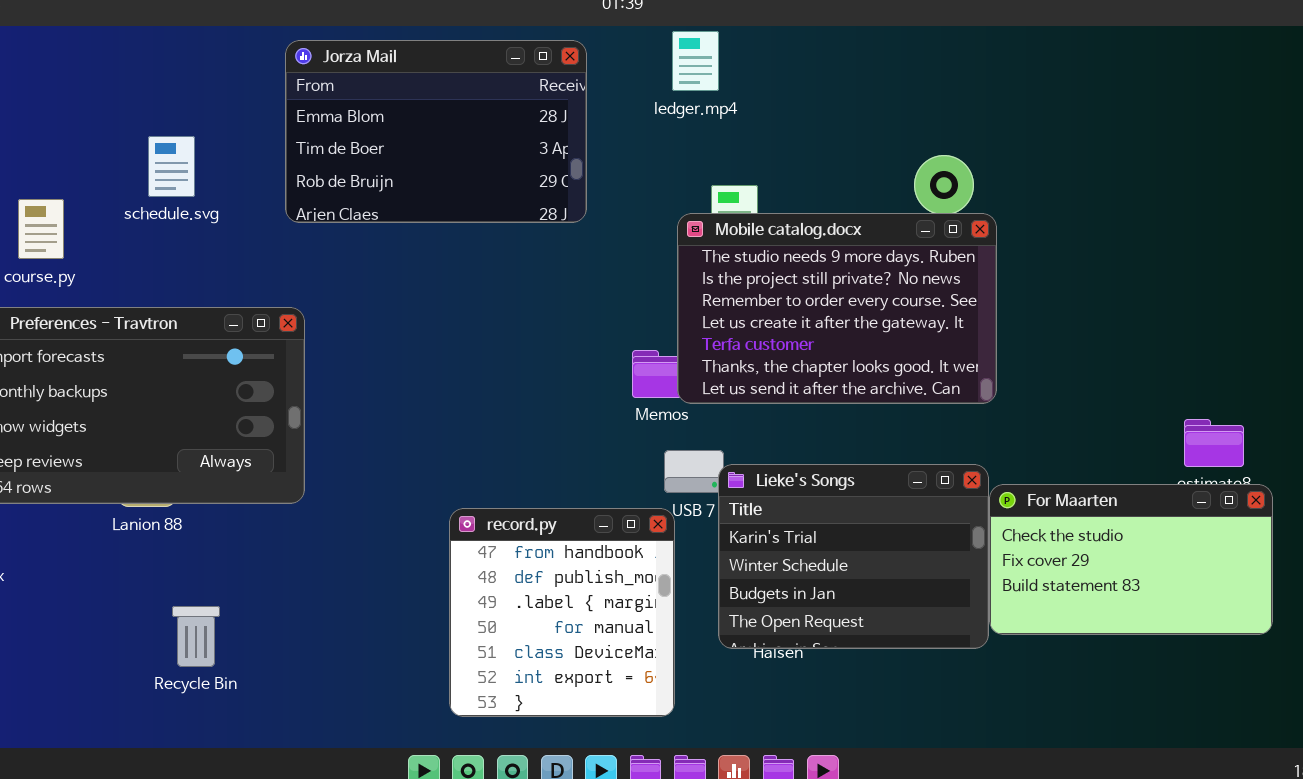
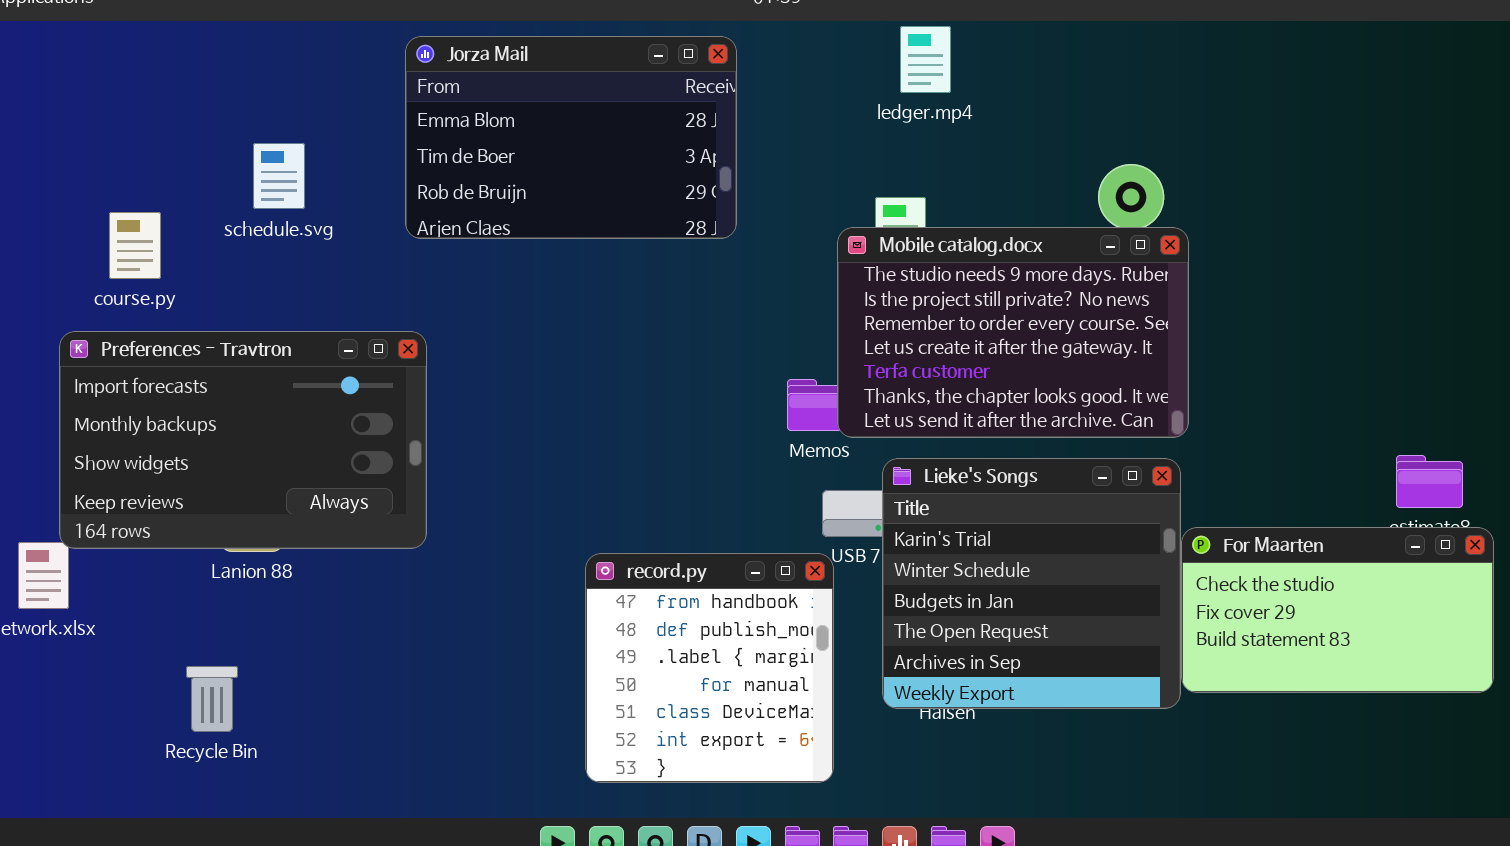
ledger.mp4: [672,31,719,91] -> [900,26,951,93], moved
Lieke's Songs: [718,464,989,649] -> [882,458,1181,709], resized
Recycle Bin: [172,606,220,667] -> [186,666,238,732], moved

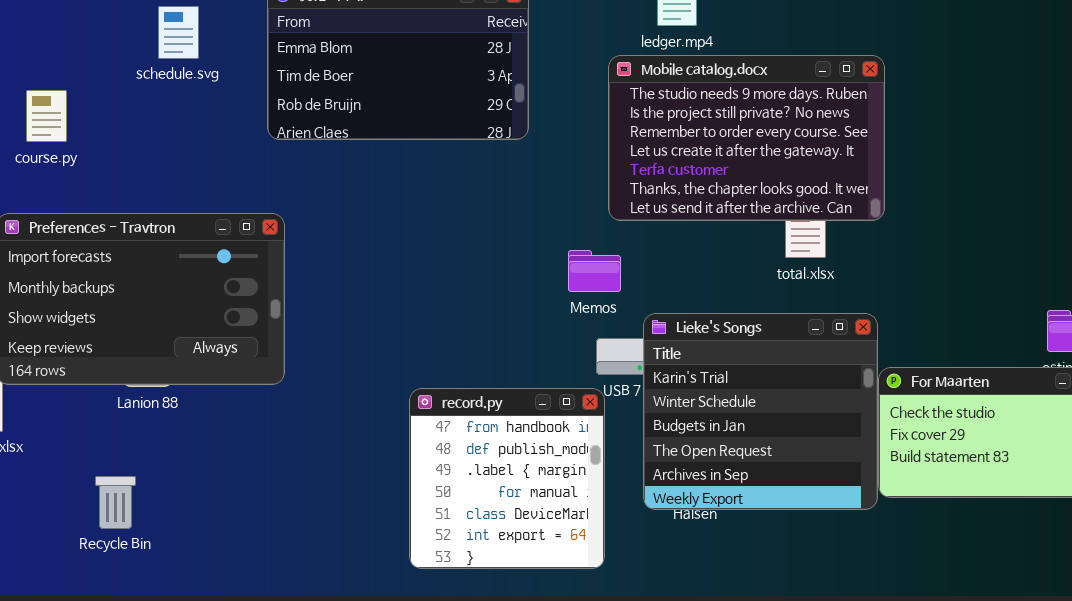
schedule.svg: [253,143,305,209] -> [158,6,199,59], moved
course.py: [109,212,161,279] -> [26,90,67,142], moved
Mobile catalog.docx: [837,227,1189,438] -> [608,55,885,221], moved

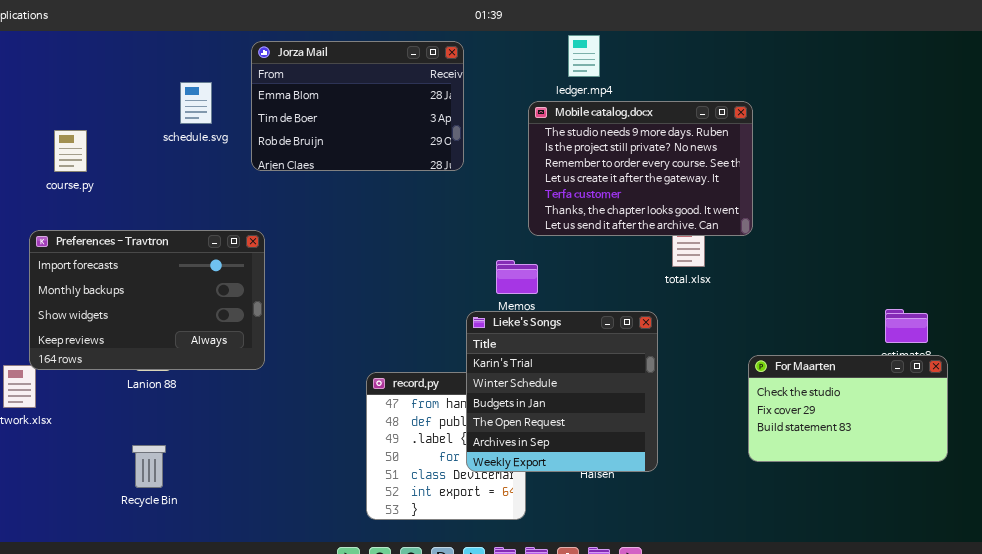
schedule.svg: [158,6,199,59] -> [180,82,212,124], moved
Lieke's Songs: [643,313,878,510] -> [466,311,658,472], moved
Recycle Bin: [95,476,136,529] -> [132,445,166,488], moved

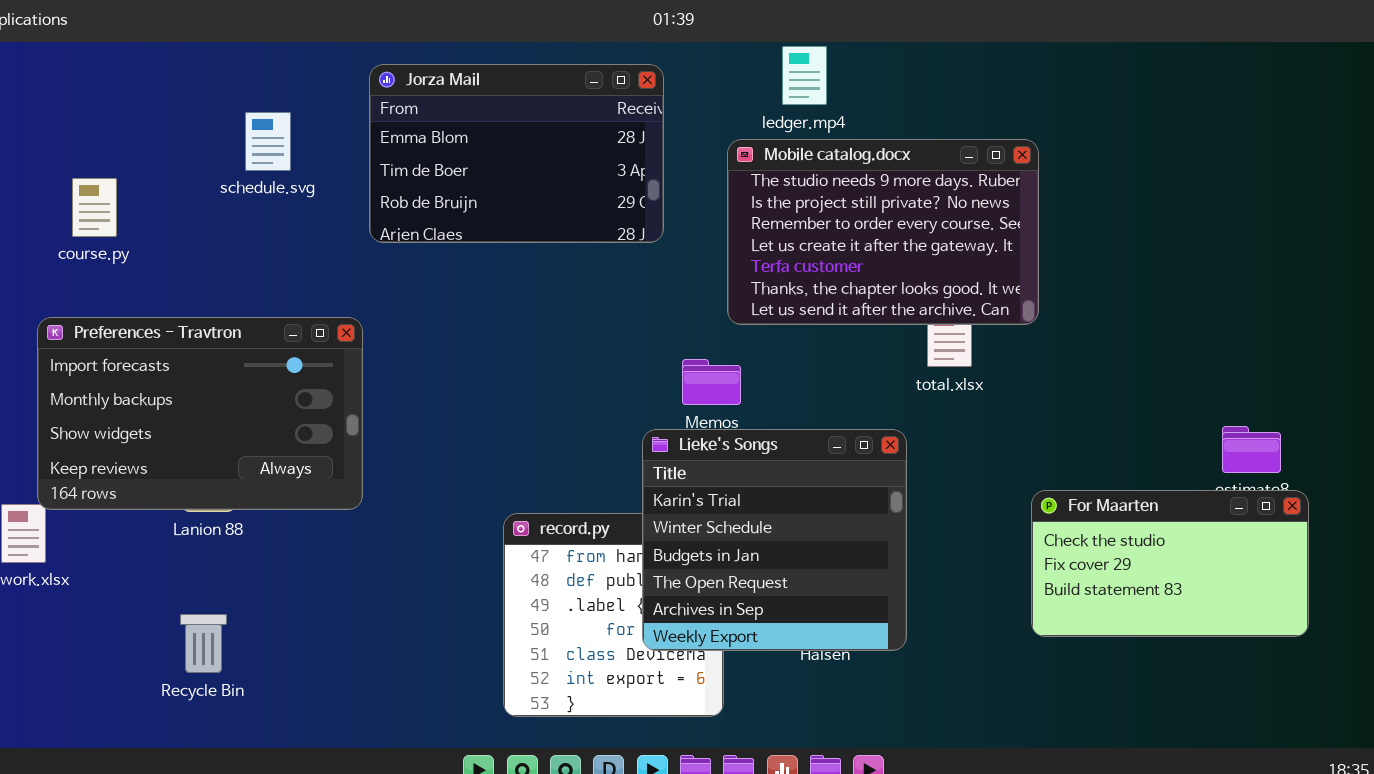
Jorza Mail: [251,41,464,171] -> [369,64,664,243], moved

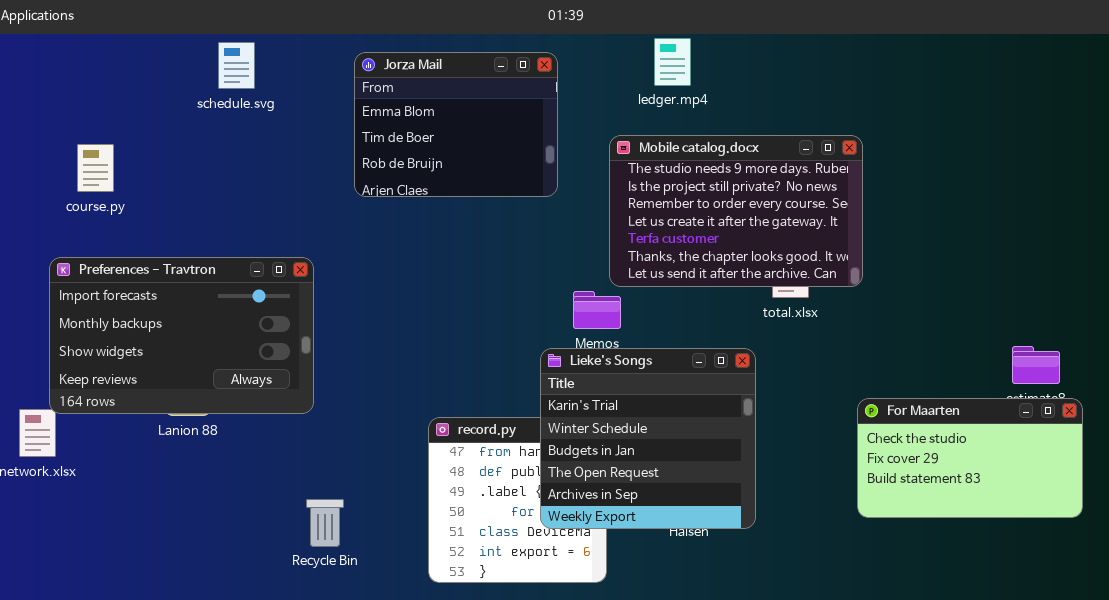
Jorza Mail: [369,64,664,243] -> [354,52,558,197], resized
schedule.svg: [245,112,291,171] -> [218,42,255,89], moved
Mobile catalog.docx: [727,139,1039,325] -> [609,135,863,287], moved
Recycle Bin: [180,614,227,673] -> [306,499,344,547], moved

